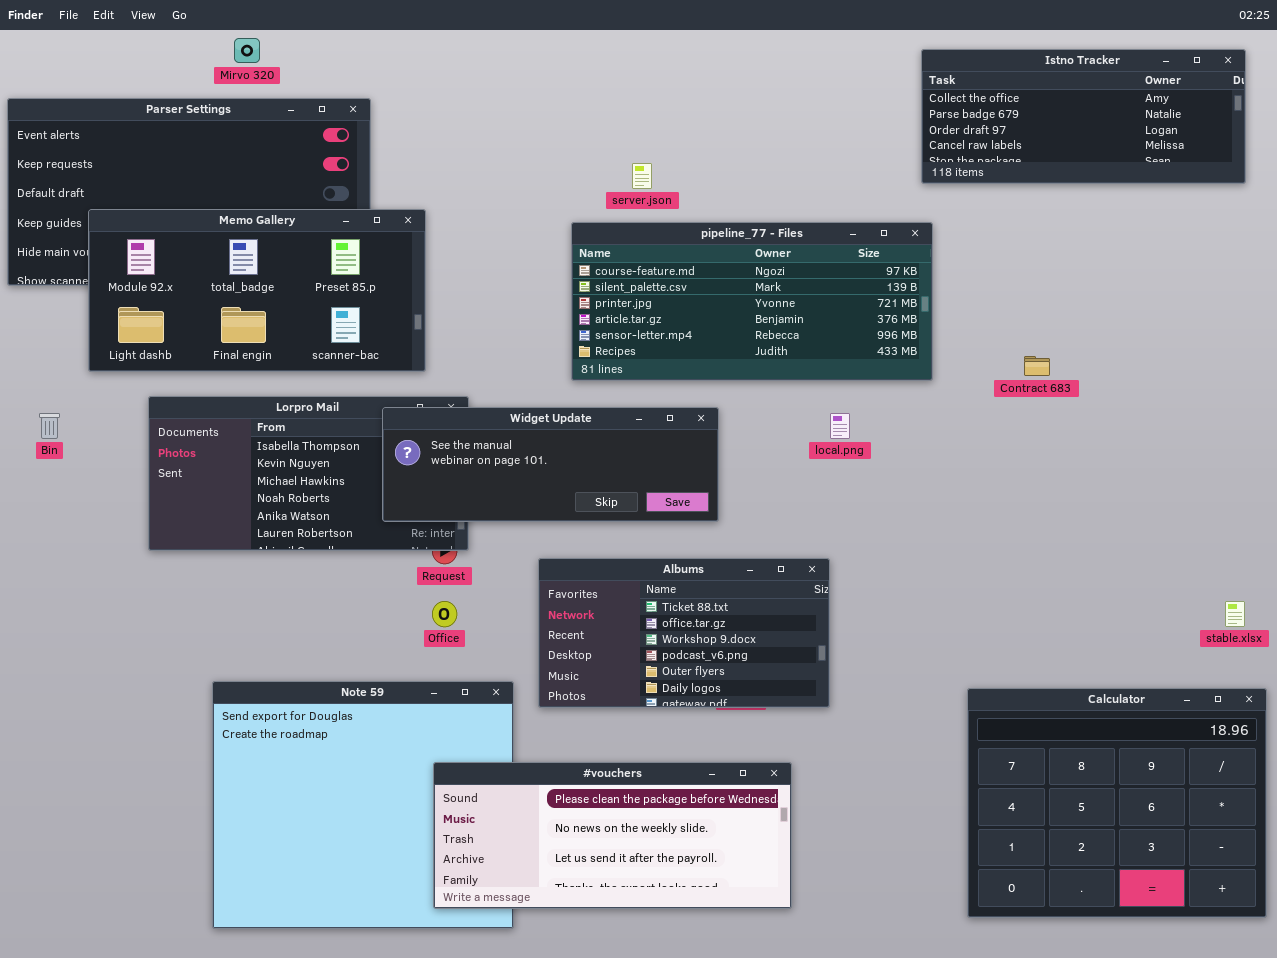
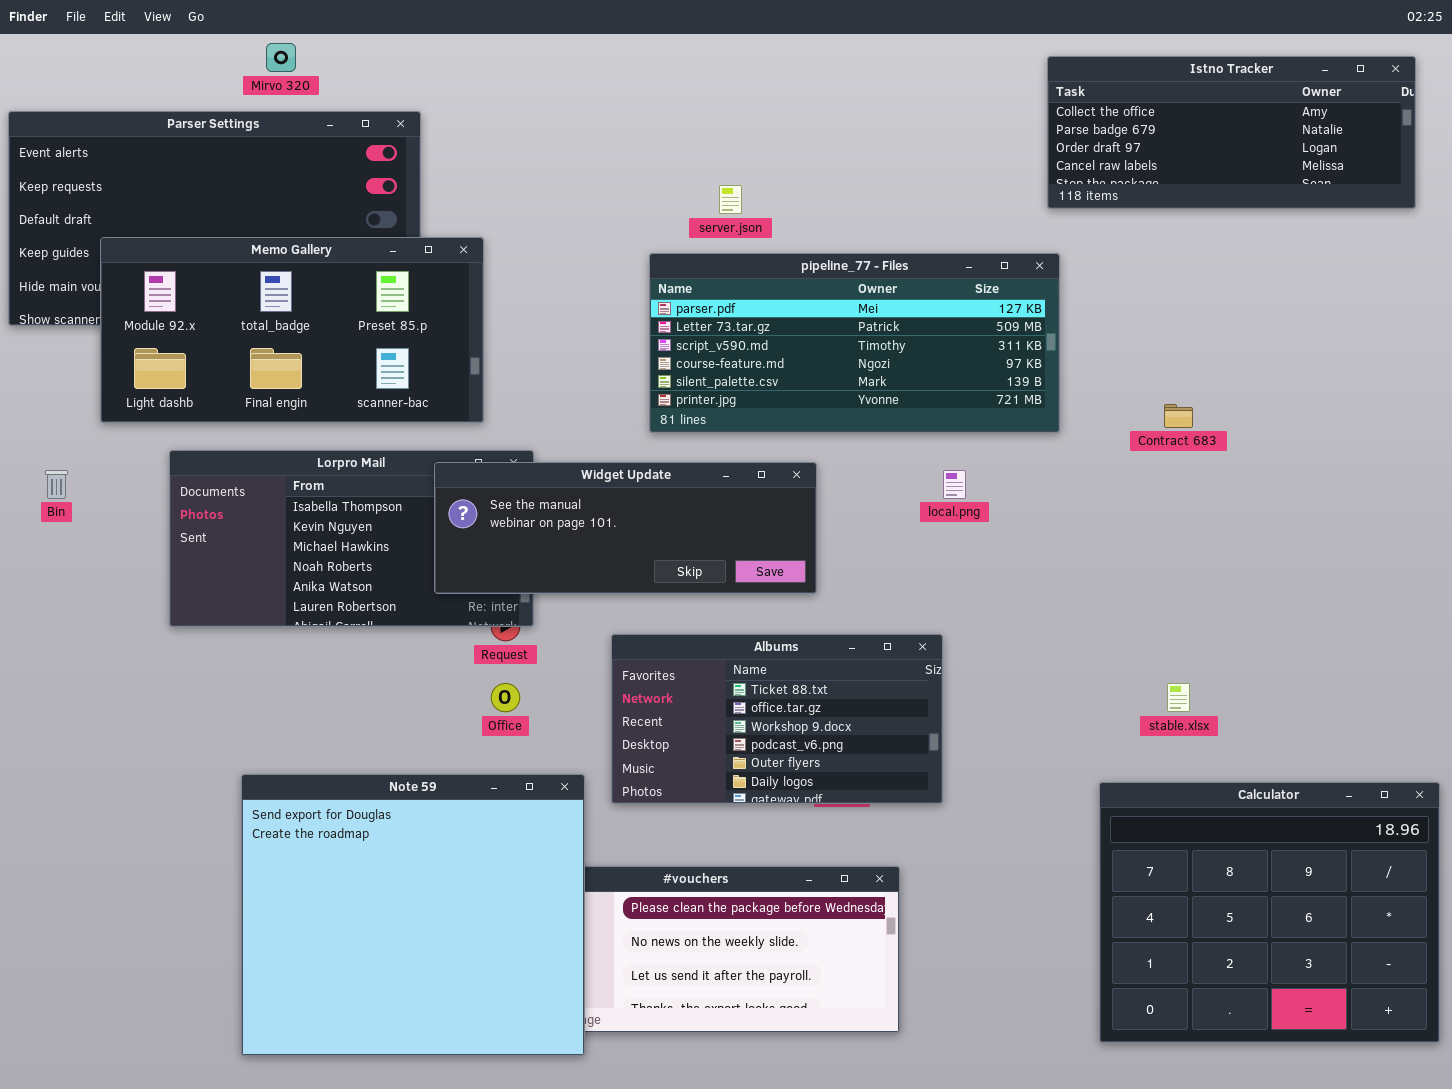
pipeline_77 - Files: [571,222,933,381] -> [649,253,1060,433], scrolled up 3 rows
stable.xlsx: [1225,601,1245,627] -> [1167,683,1190,712], moved
Note 59: [212,681,514,929] -> [241,774,585,1056], raised

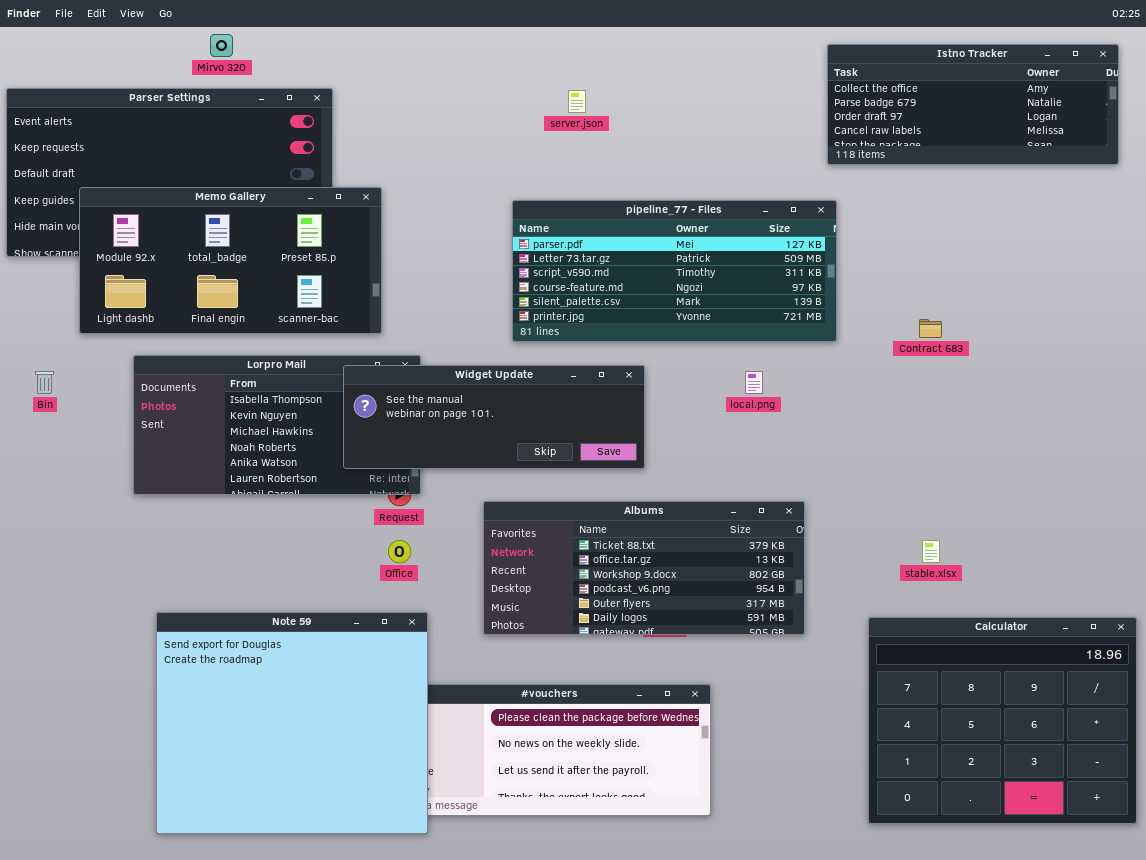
server.json: [719,185,742,214] -> [568,90,586,113], moved
Albums: [611,634,943,804] -> [483,501,805,635], resized
Note 59: [241,774,585,1056] -> [156,612,428,834], moved

